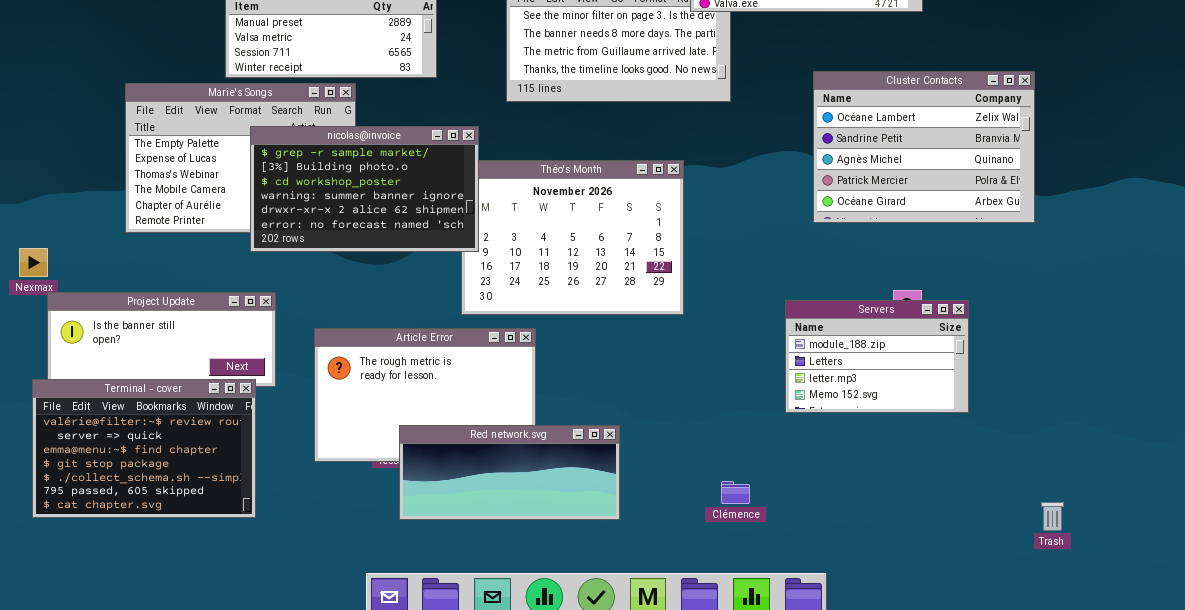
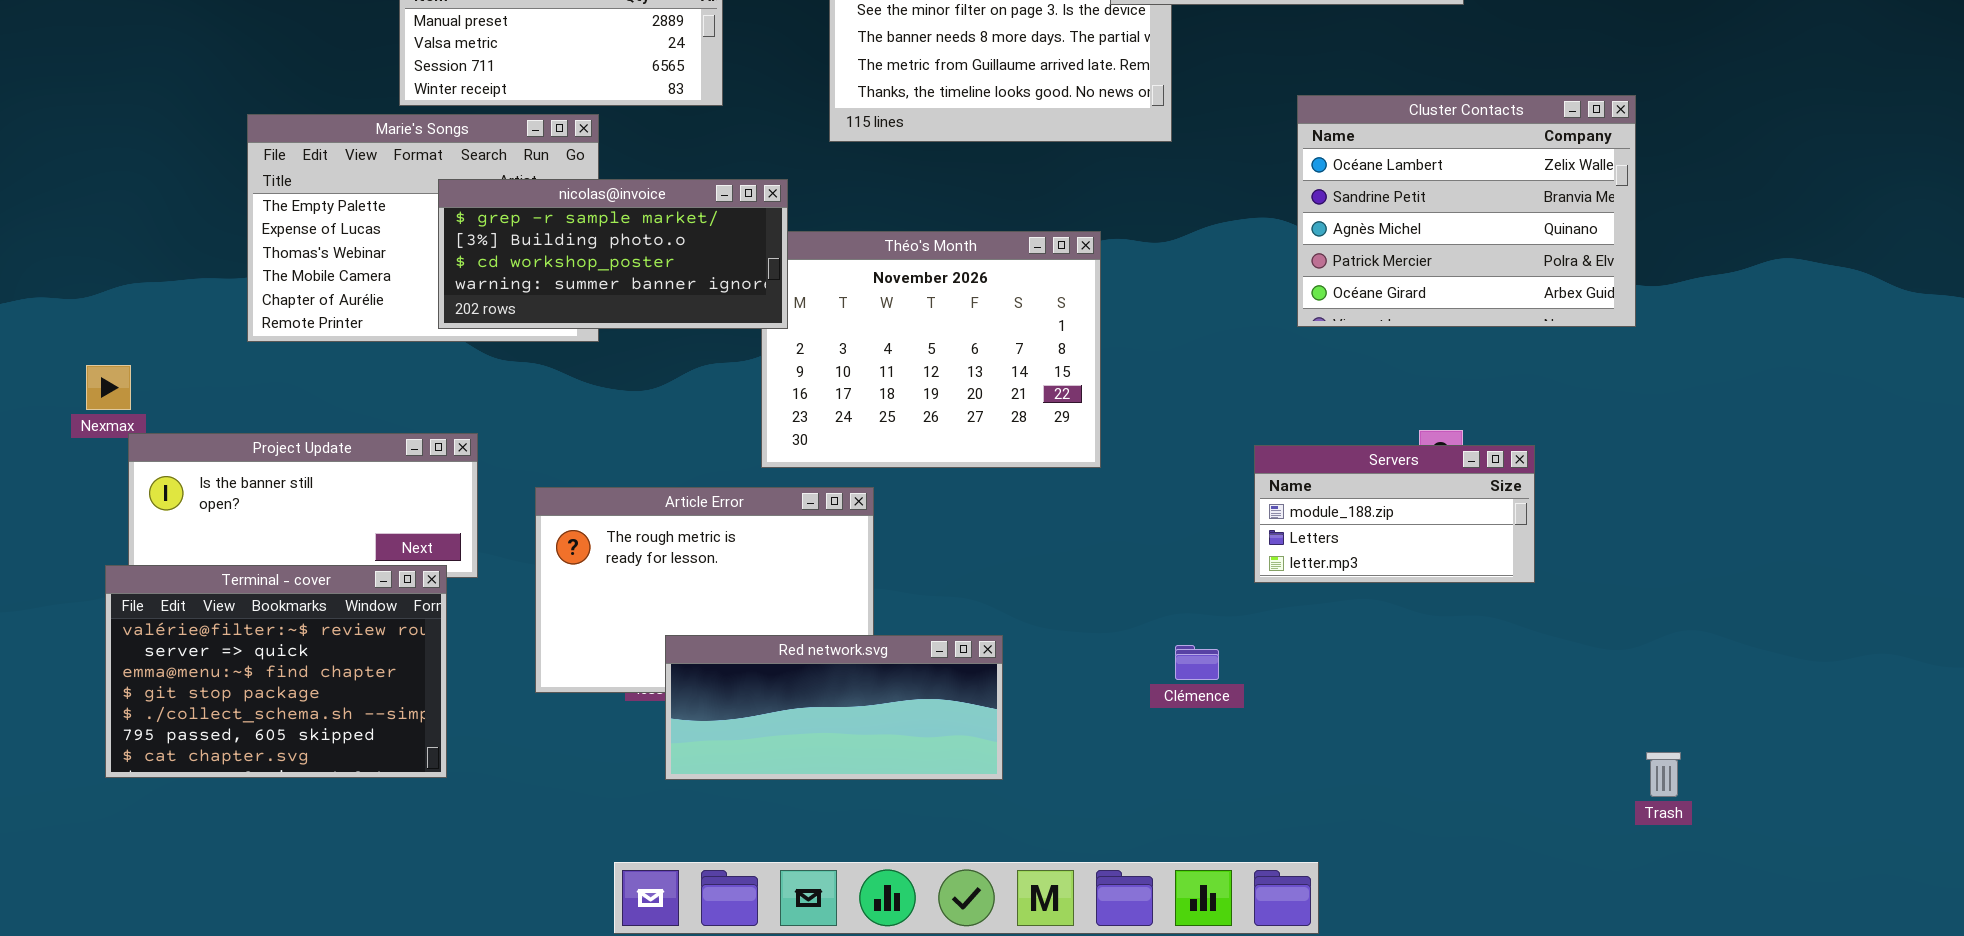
nicolas@invoice: [250,126,479,252] -> [438,179,788,329], resized
Servers: [785,300,969,413] -> [1254,445,1535,583], resized
Clémence: [721,481,750,504] -> [1175,645,1219,680], moved

